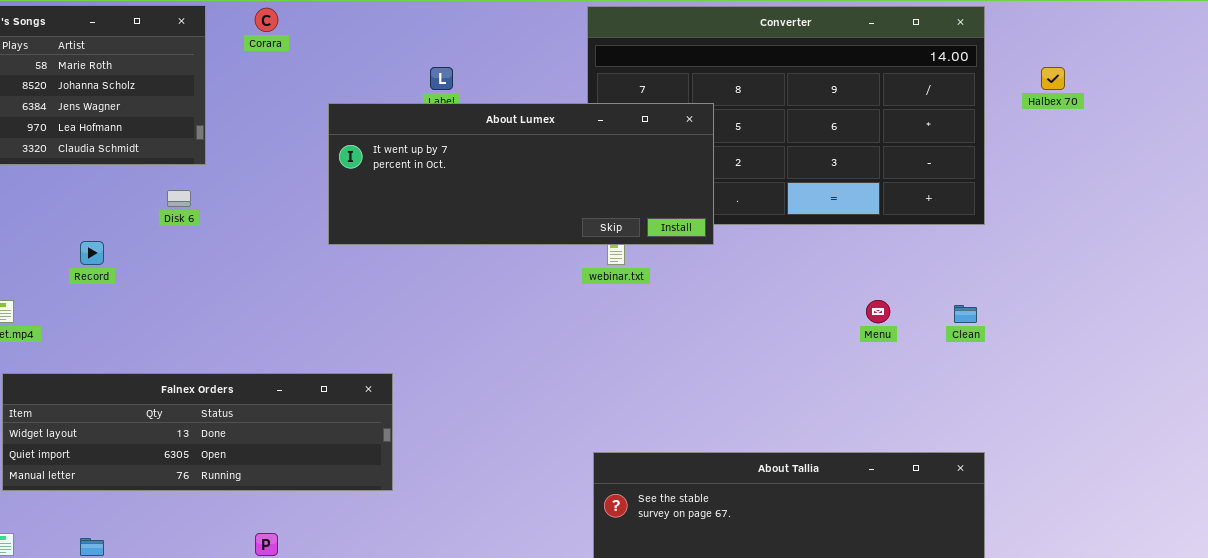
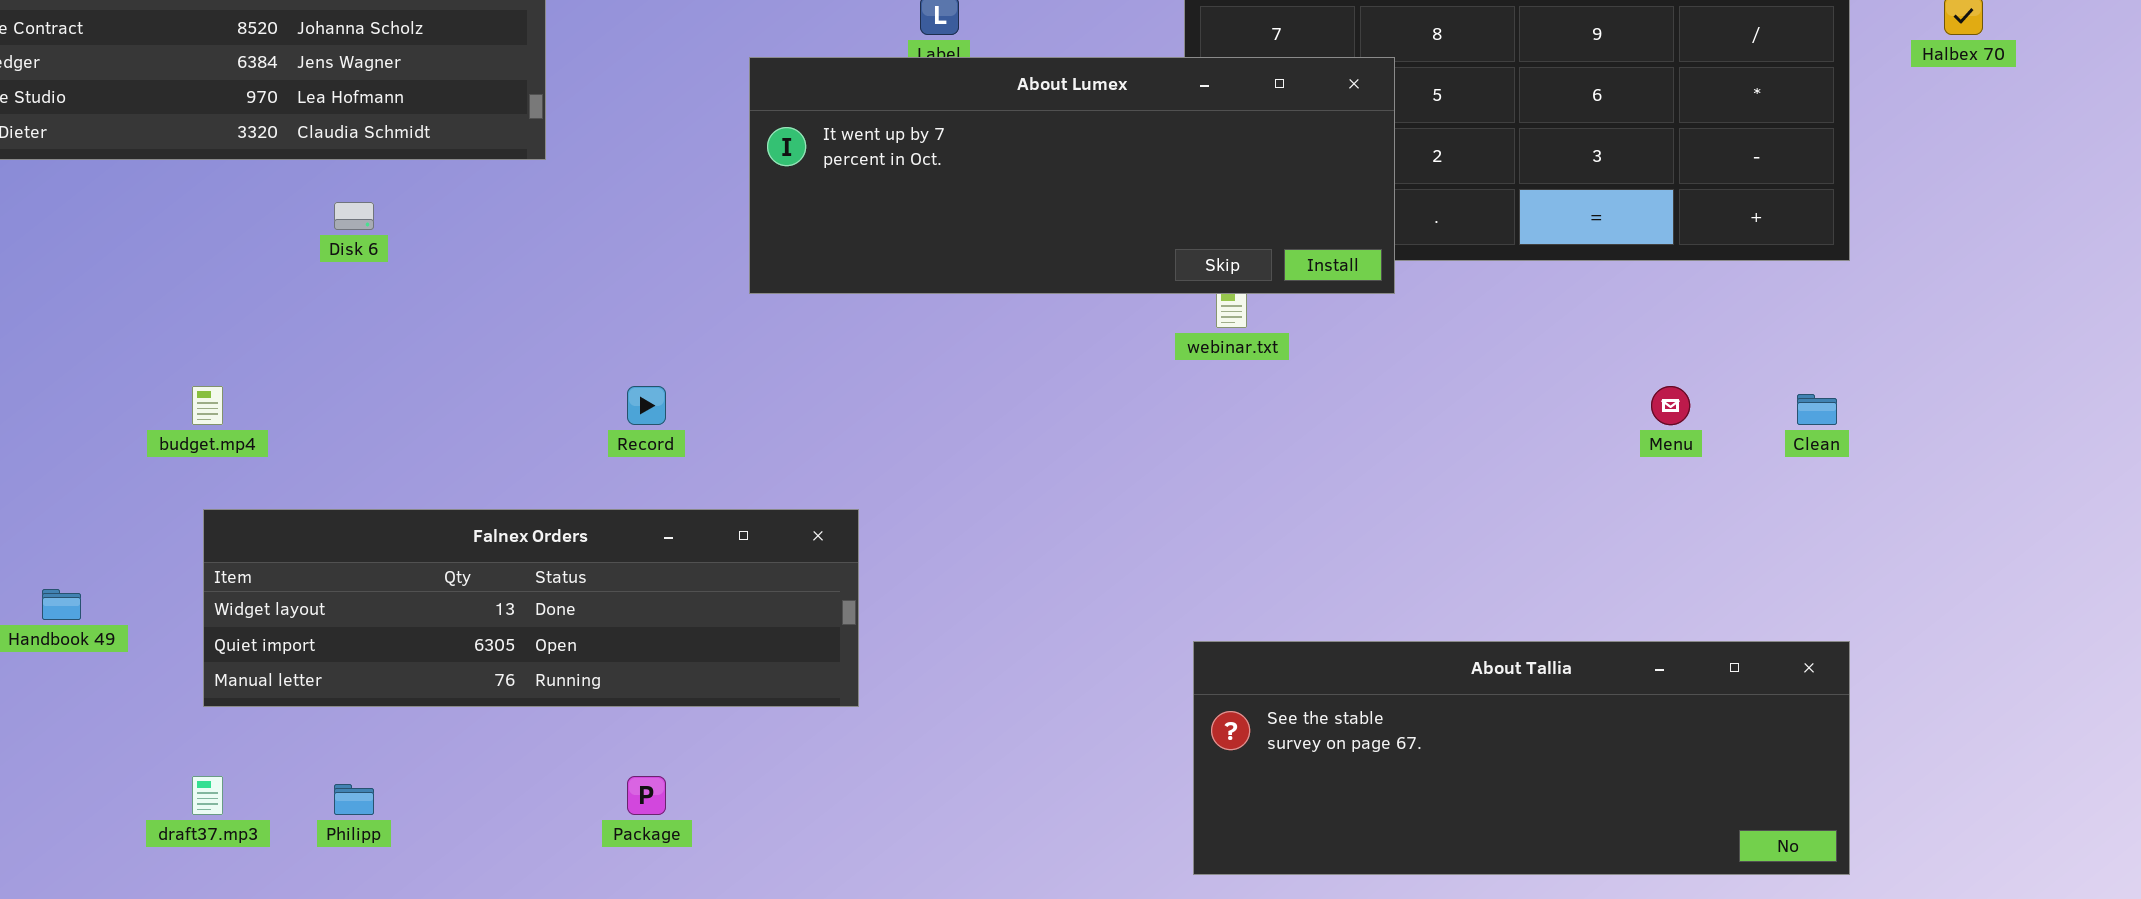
Disk 6: [167,190,191,207] -> [334,202,374,230], moved
Record: [80,241,104,265] -> [627,386,666,425], moved

